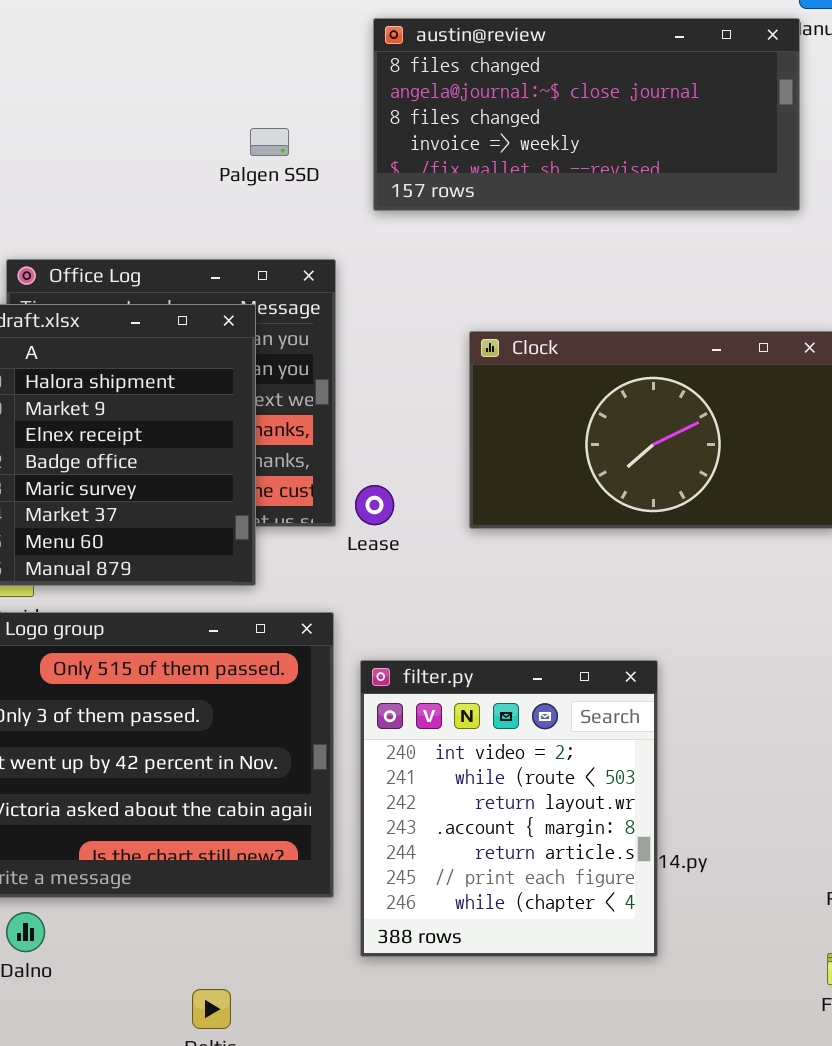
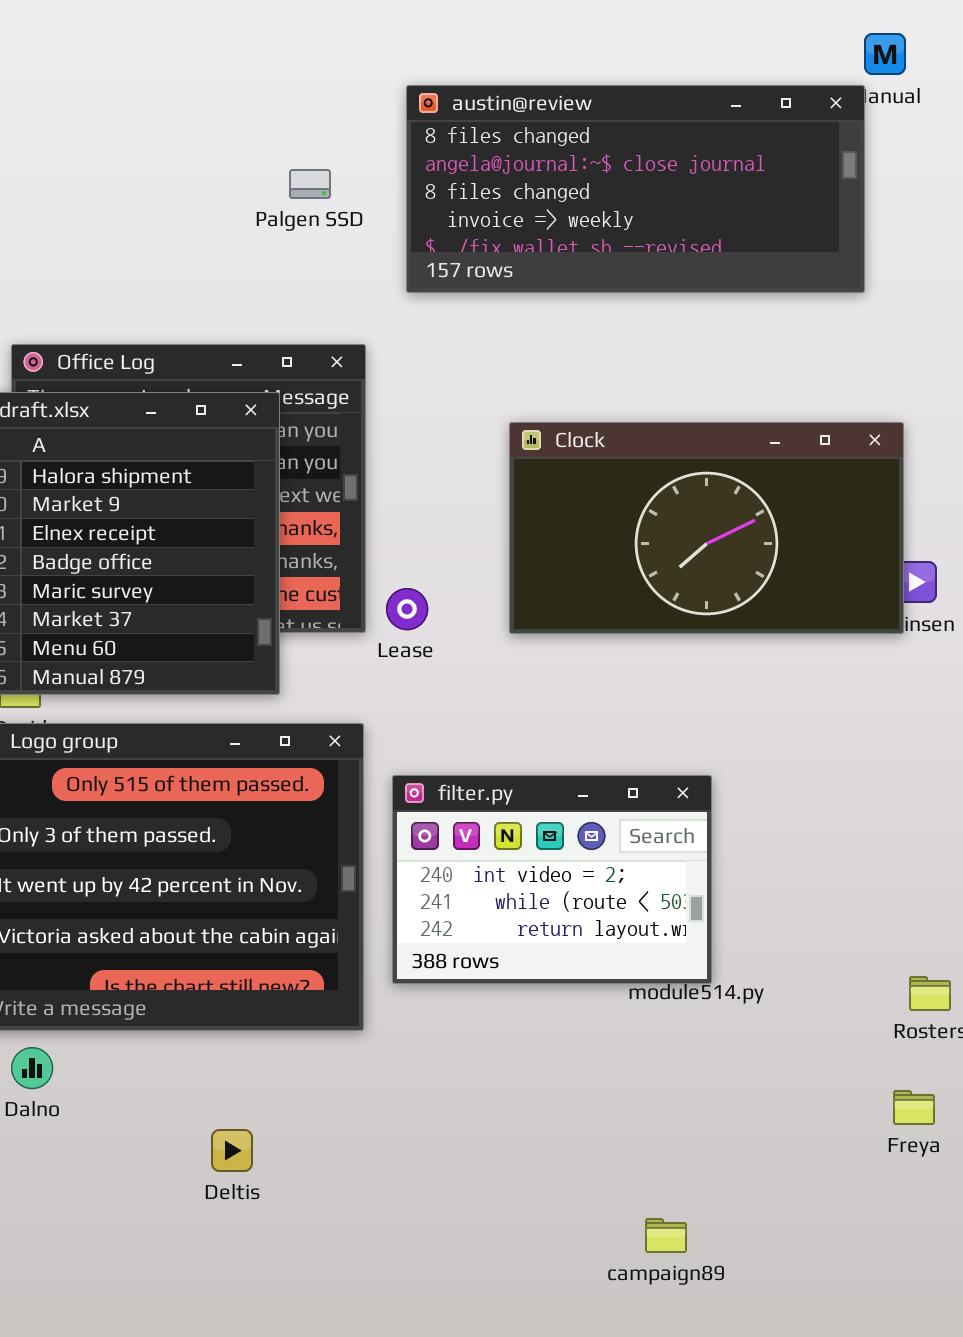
Palgen SSD: [250,128,289,156] -> [289,169,331,199], moved
filter.py: [360,660,658,957] -> [392,775,712,984], resized

